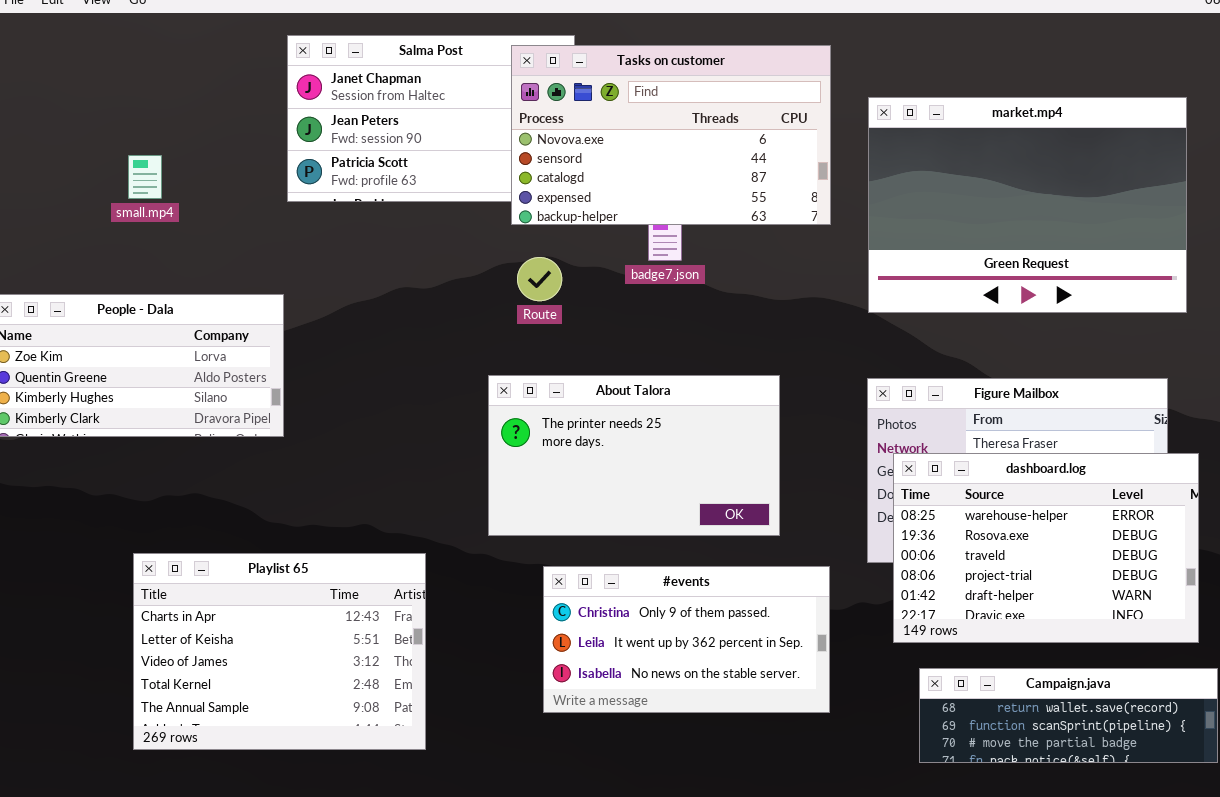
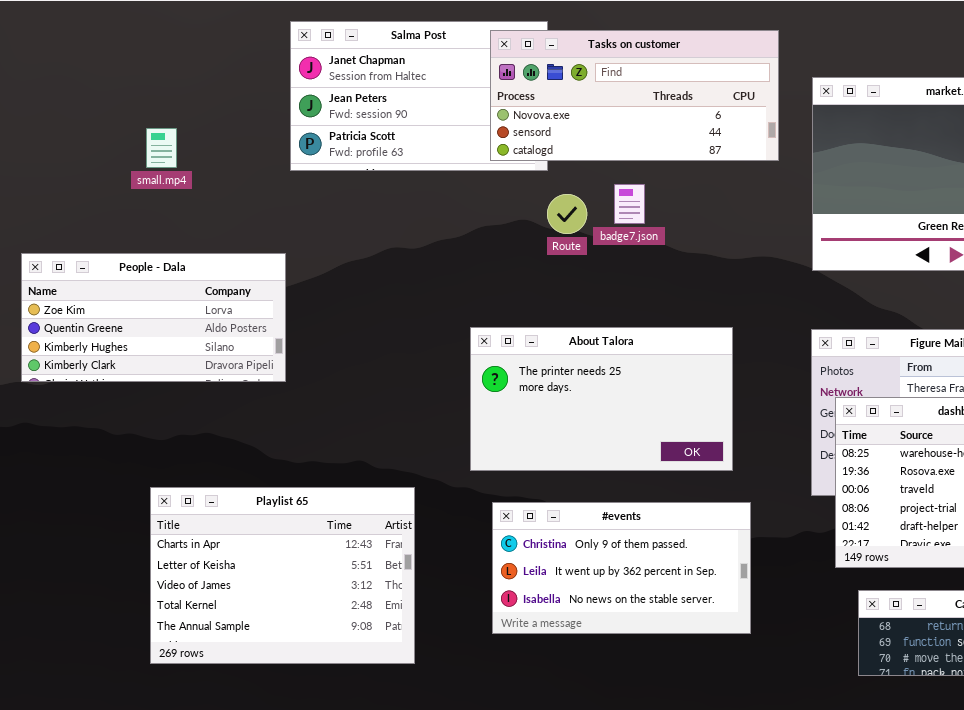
Tasks on customer: [511,45,831,225] -> [490,30,779,161], resized
Route: [517,257,562,301] -> [547,194,587,234], moved
#events: [543,566,830,713] -> [492,502,751,634], moved

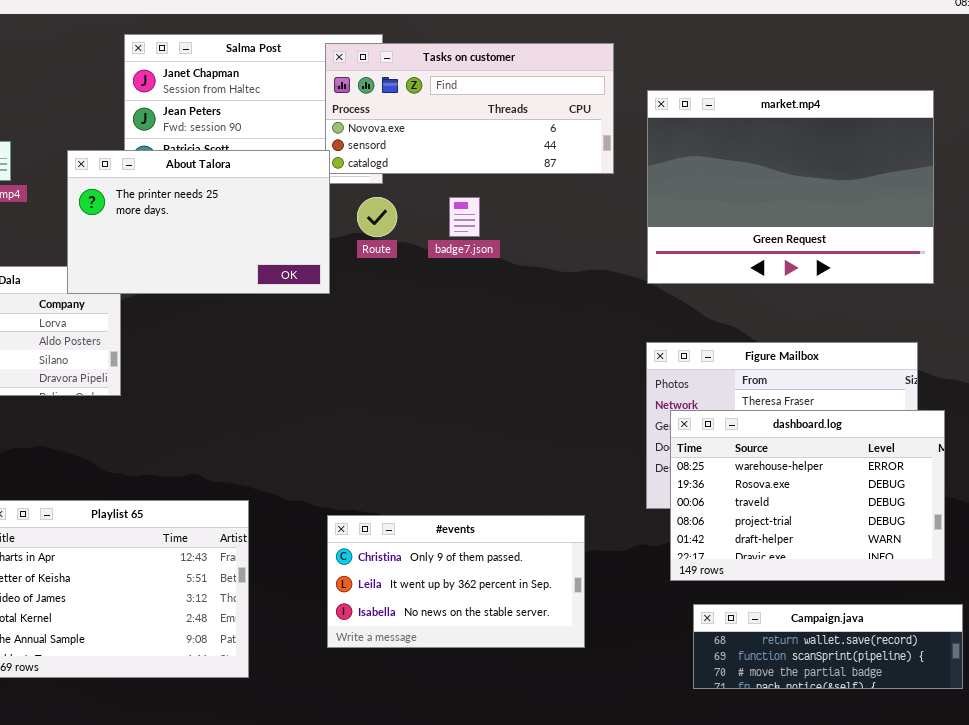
Route: [547,194,587,234] -> [357,197,397,237], moved
About Talora: [470,327,733,471] -> [67,150,330,294], moved

